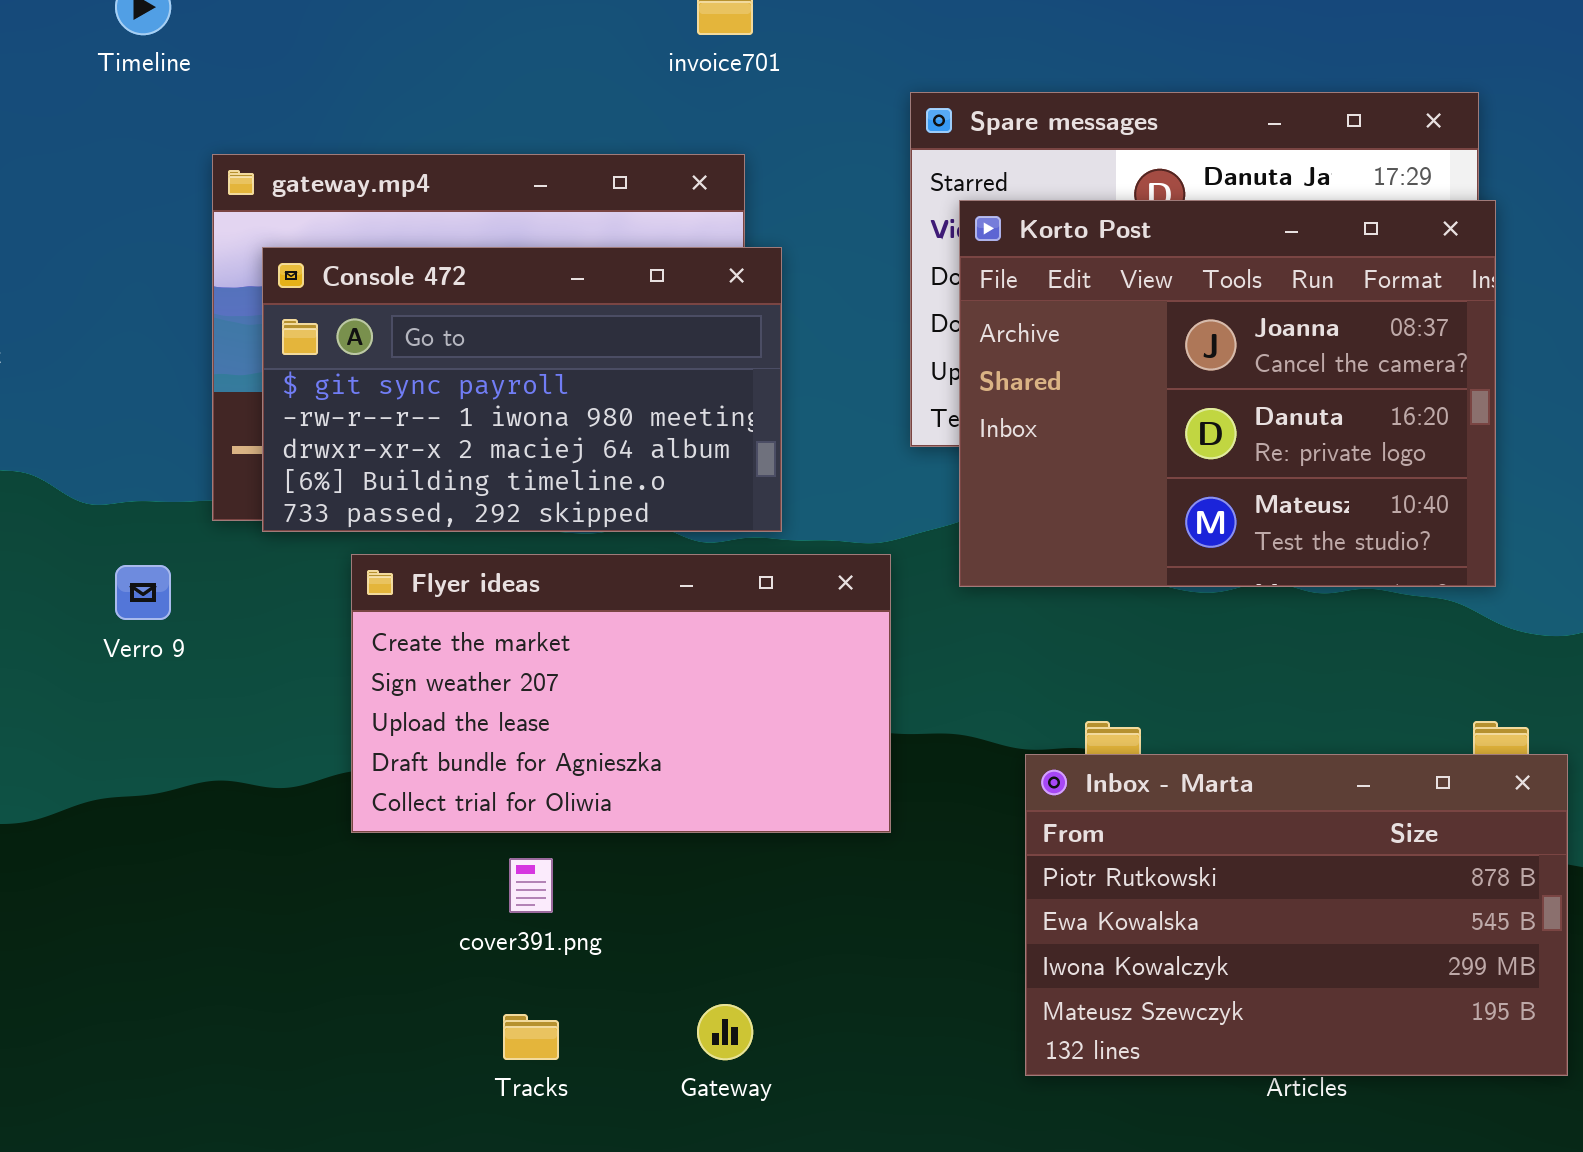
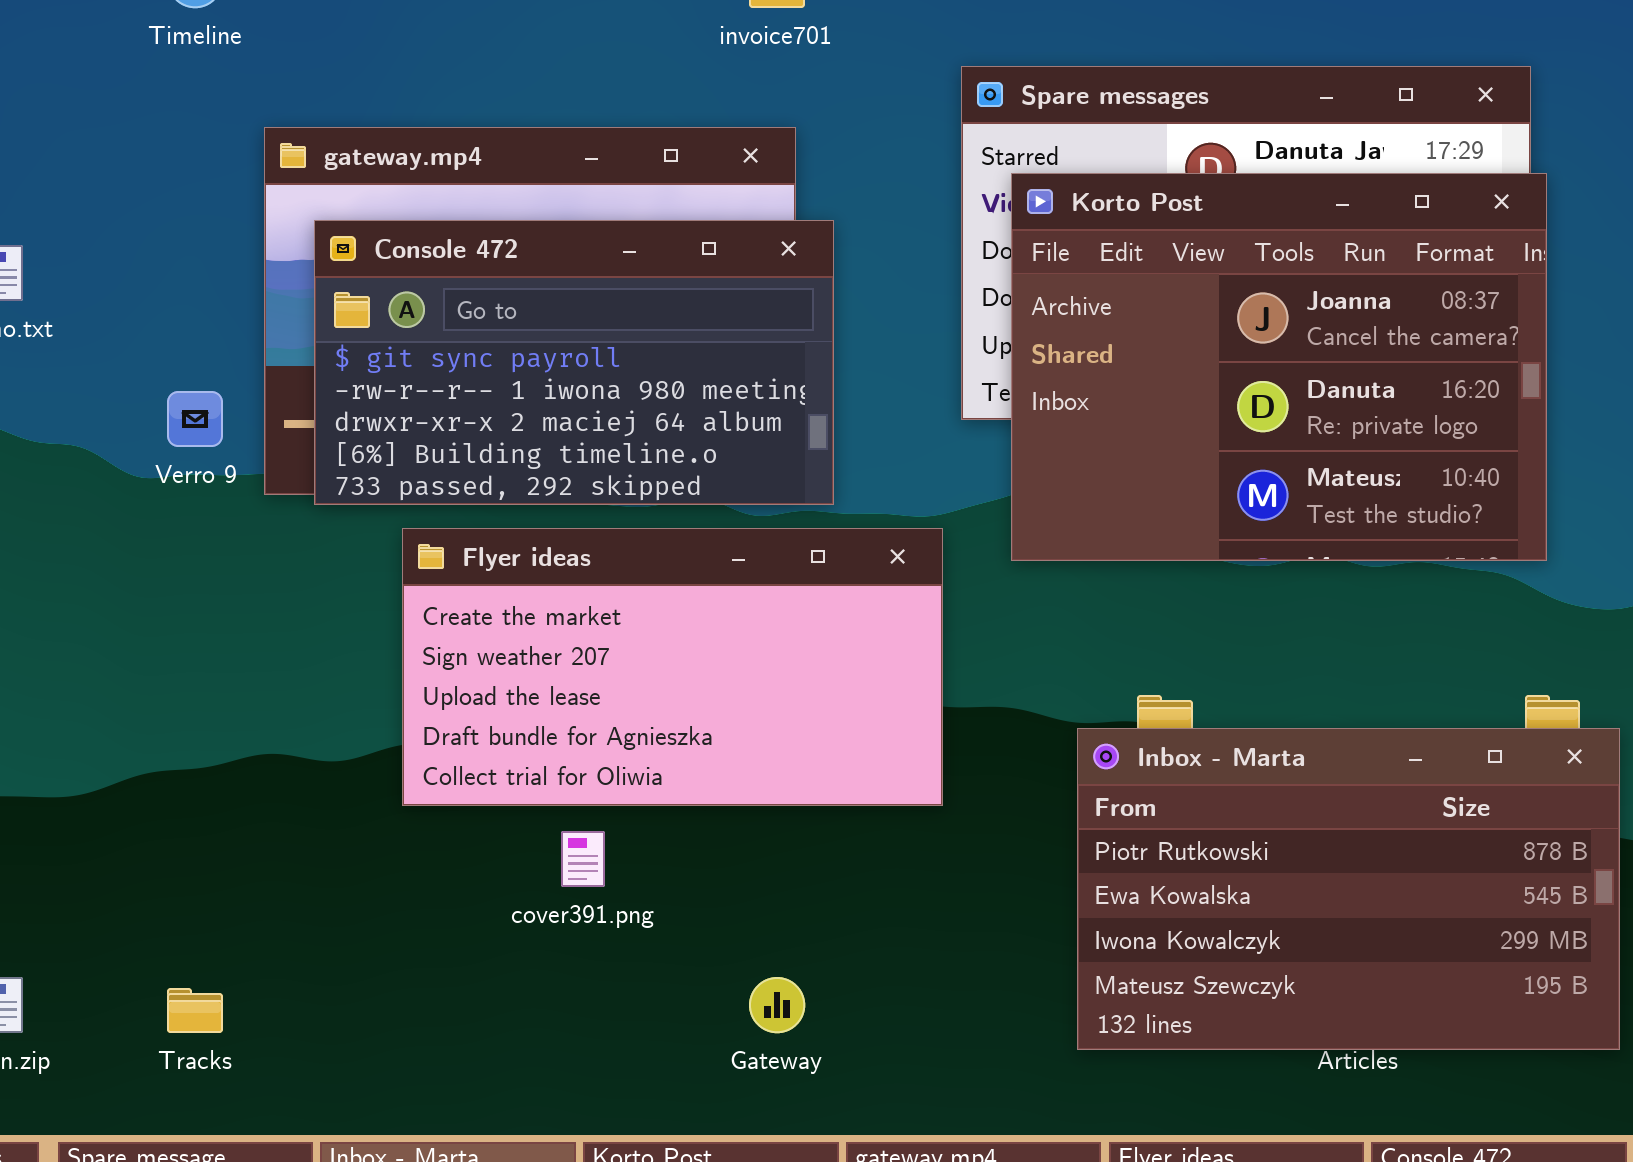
Verro 9: [115,565,171,620] -> [167,391,223,447], moved
Tracks: [503,1014,559,1060] -> [167,988,223,1033], moved

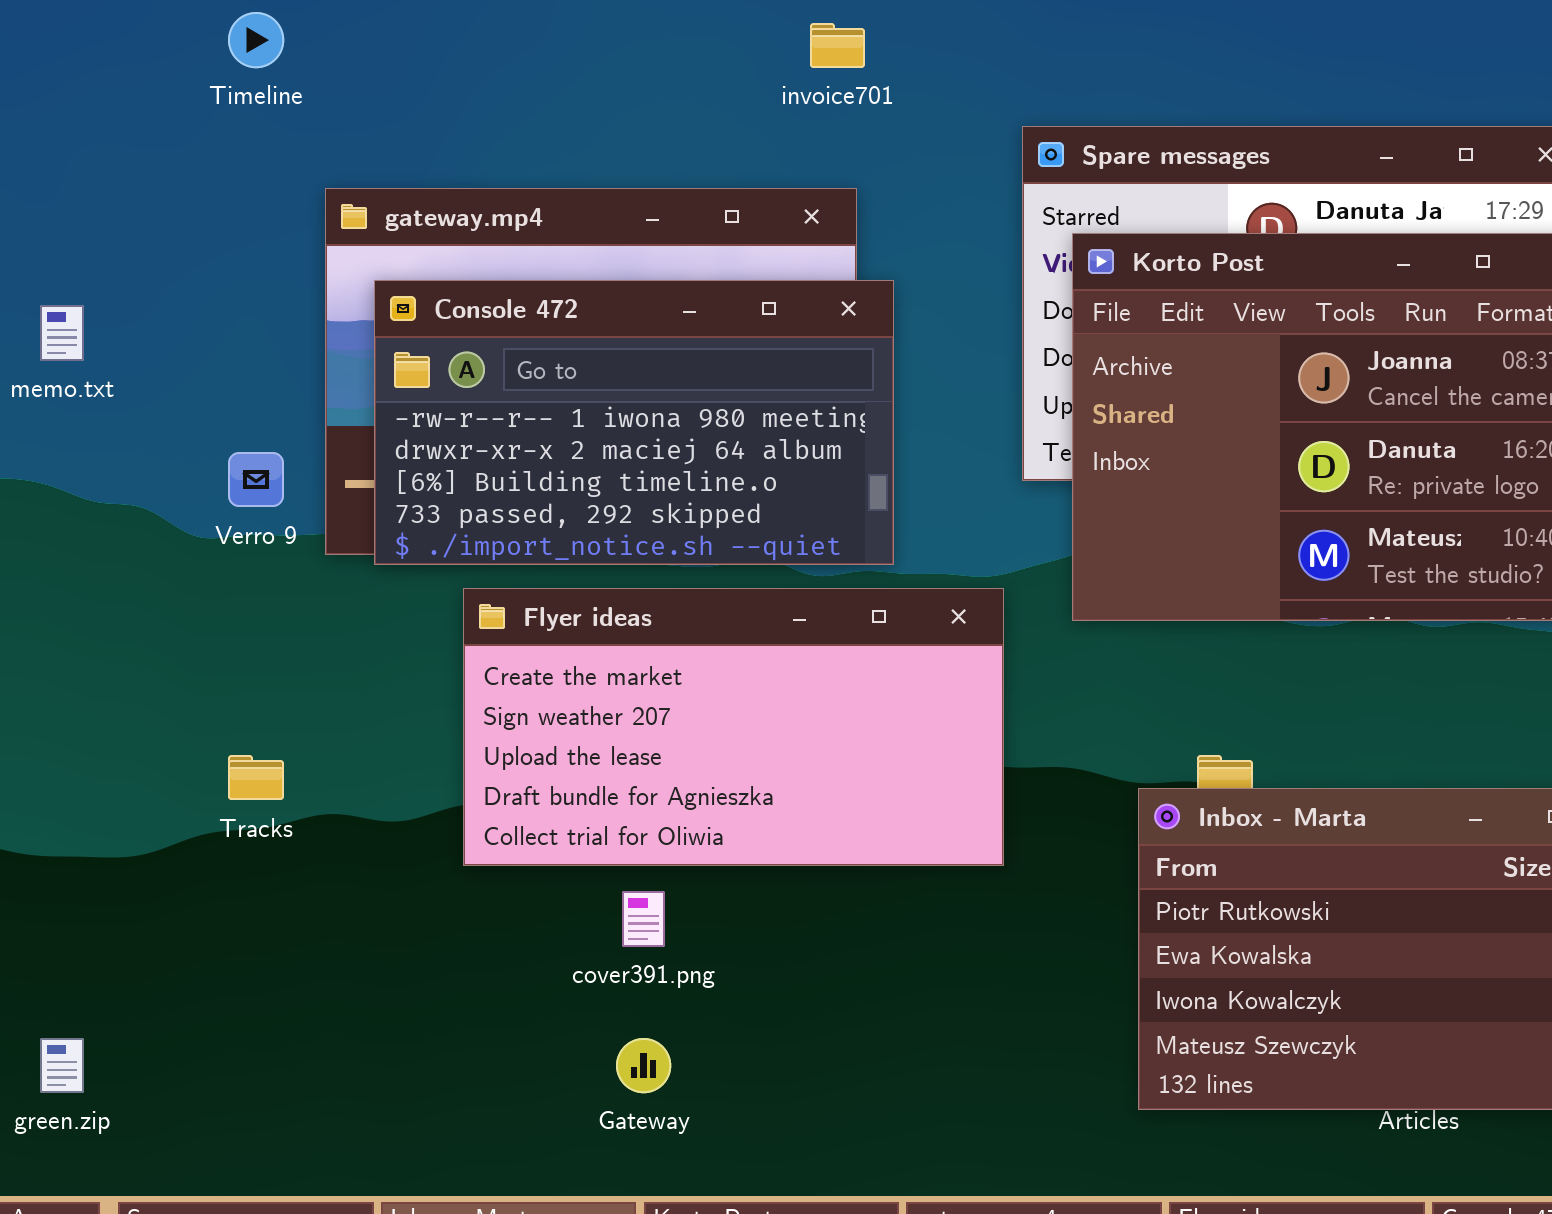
Console 472: [314,220,834,505] -> [374,280,894,565], scrolled down 1 row
Gateway: [749,977,805,1033] -> [616,1038,671,1093], moved
Tracks: [167,988,223,1033] -> [228,755,284,800], moved

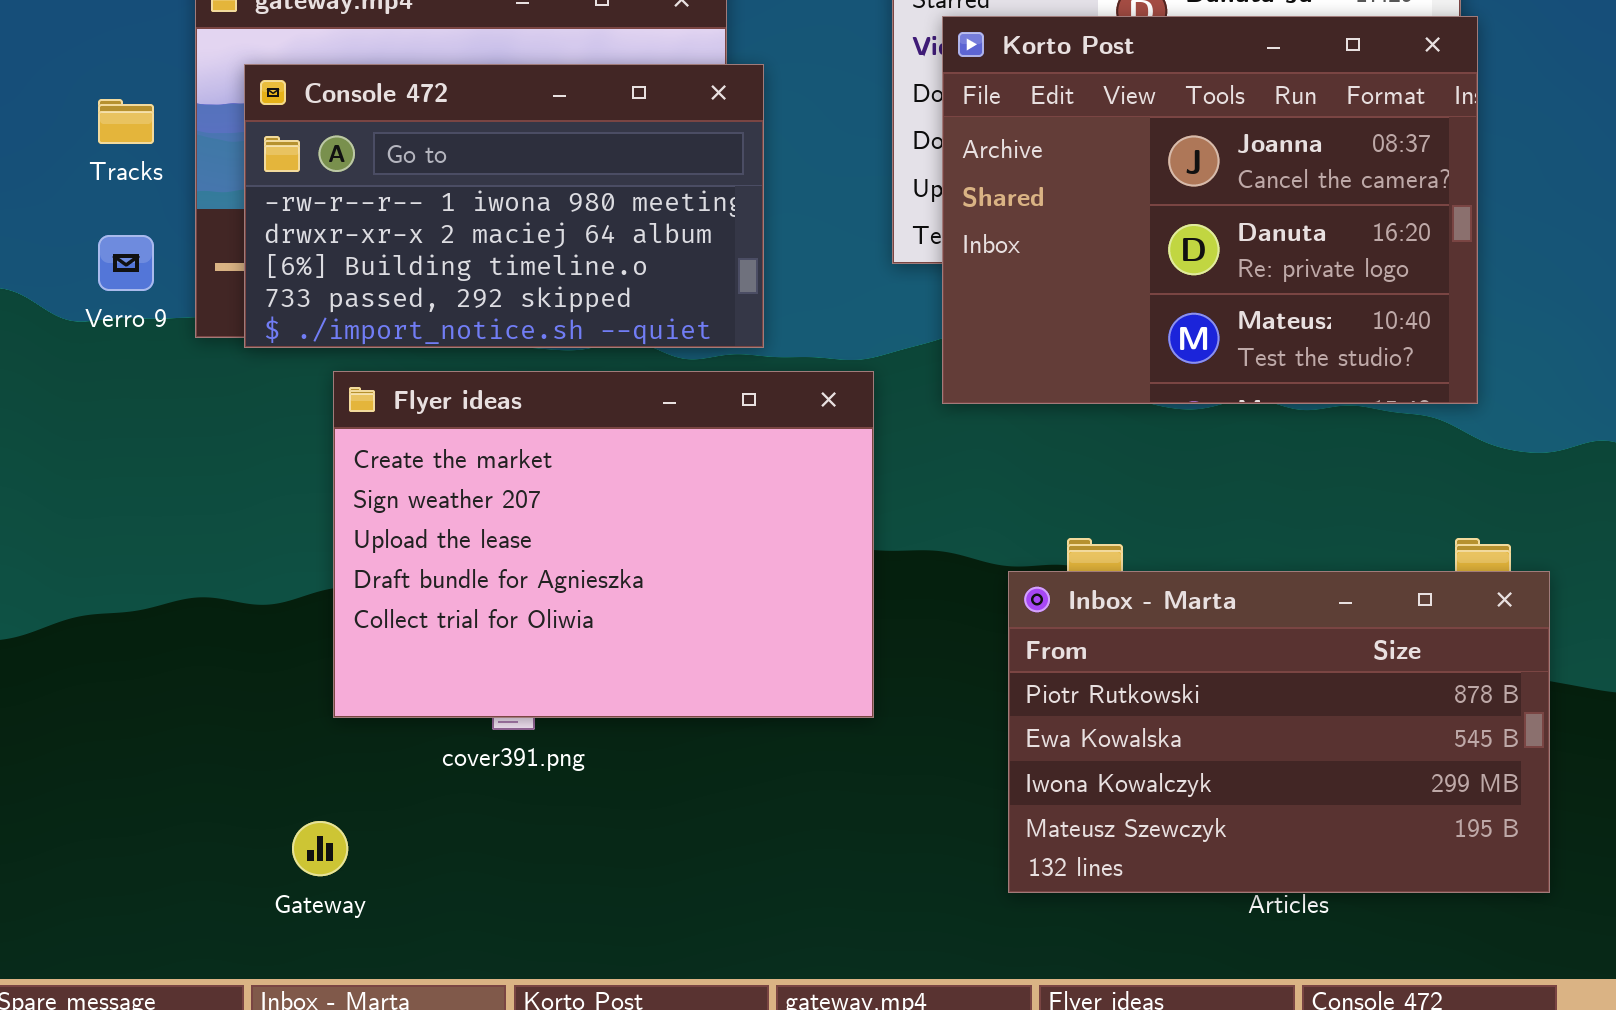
Flyer ideas: [463,588,1004,866] -> [333,371,874,718], resized
Tracks: [228,755,284,800] -> [98,99,154,144], moved
Gateway: [616,1038,671,1093] -> [292,821,348,876], moved

